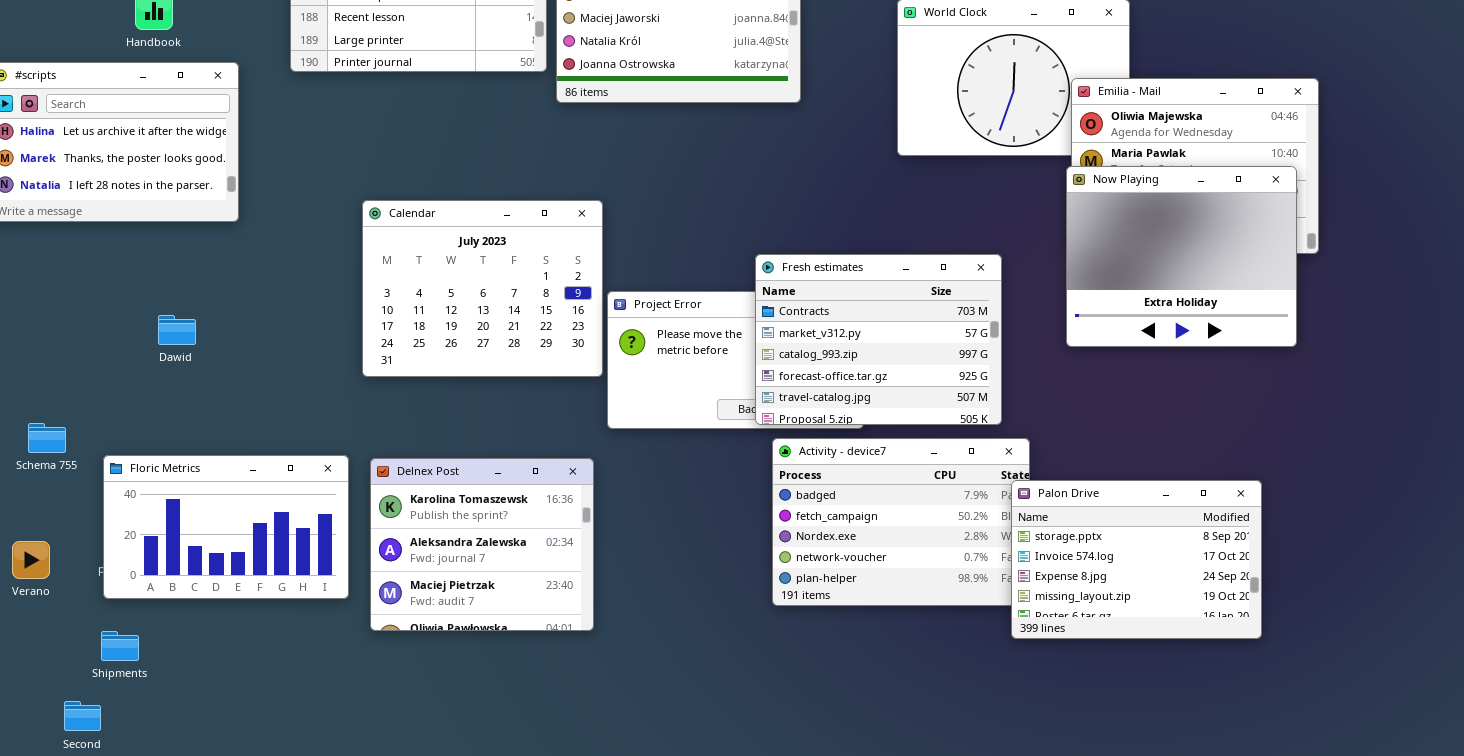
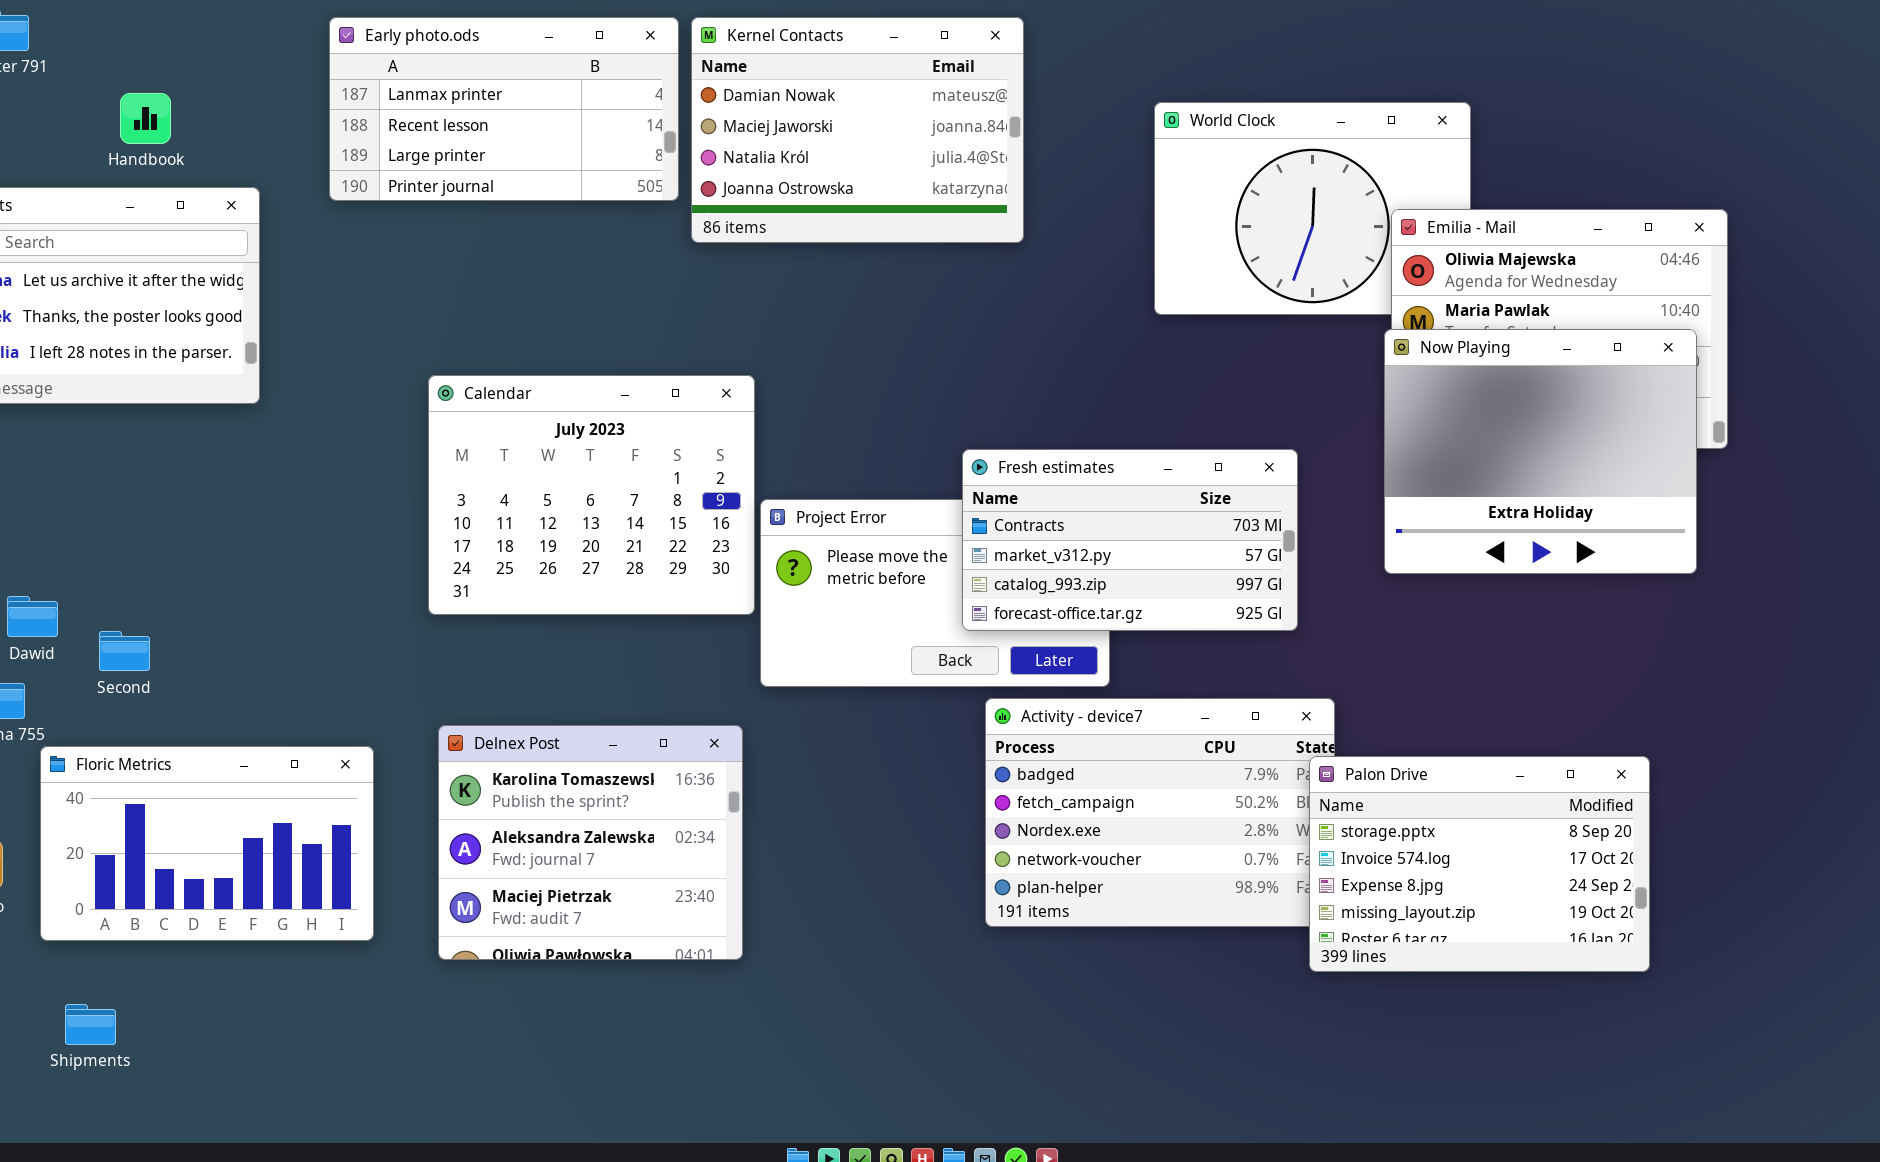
Fresh estimates: [755,254,1002,425] -> [962,449,1298,631], resized
Dawid: [158,315,196,345] -> [7,596,58,637], moved
Floric Metrics: [103,455,349,599] -> [40,746,374,941], moved
Shipments: [101,631,139,661] -> [65,1004,116,1045], moved
Second: [64,701,101,731] -> [99,631,150,671], moved

